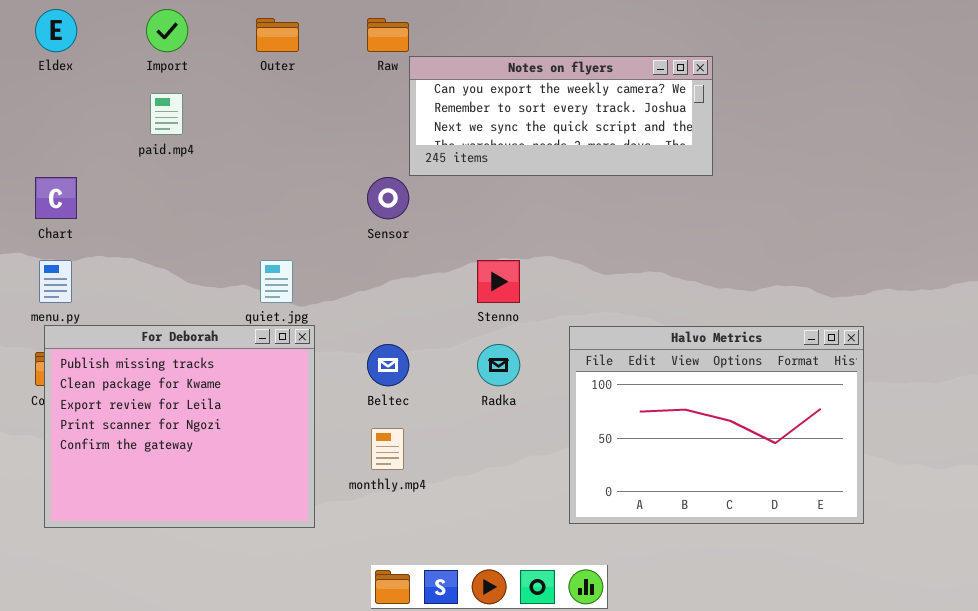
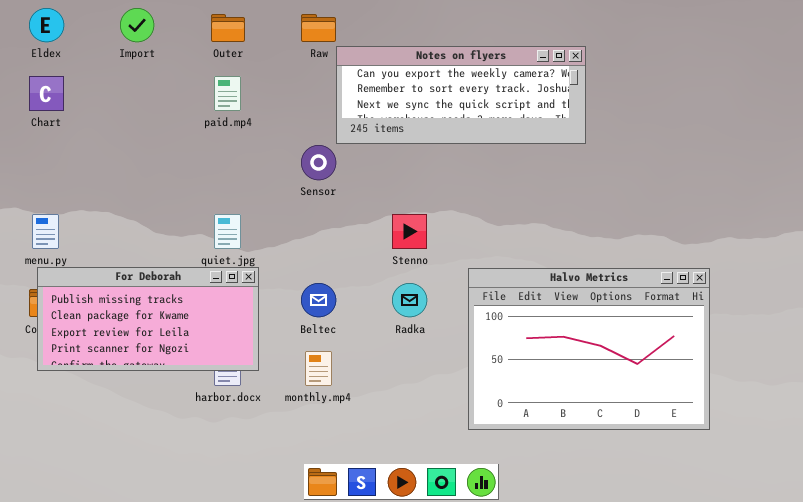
paid.mp4: [150,93,183,135] -> [214,76,241,111], moved
Chart: [35,177,77,219] -> [29,76,64,111], moved
For Deborah: [44,325,315,528] -> [37,267,259,371], resized

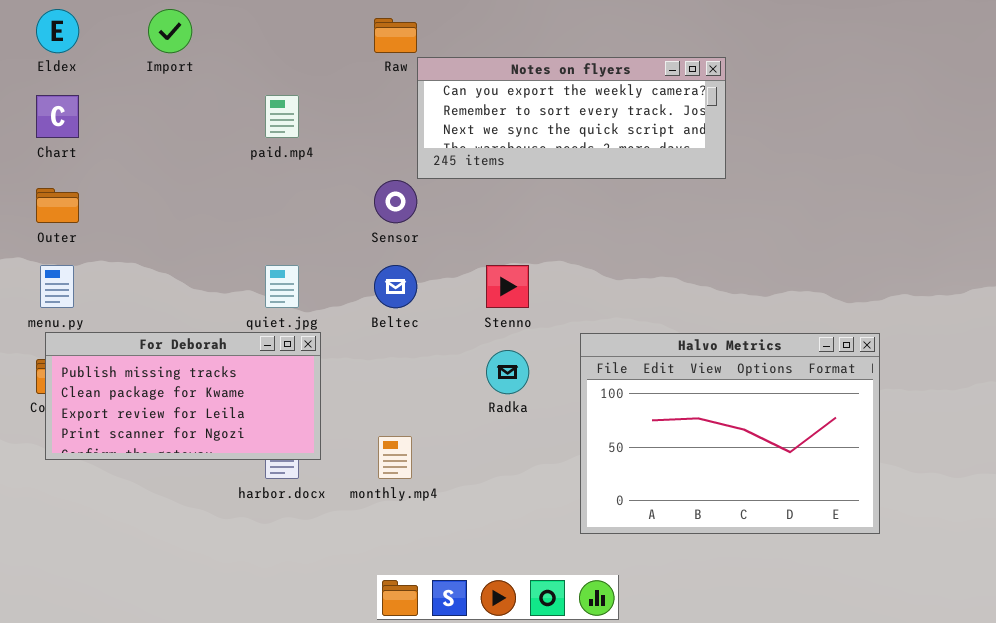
Outer: [211,14,245,42] -> [36,188,79,223], moved
Beltec: [301,283,336,317] -> [374,265,417,308], moved

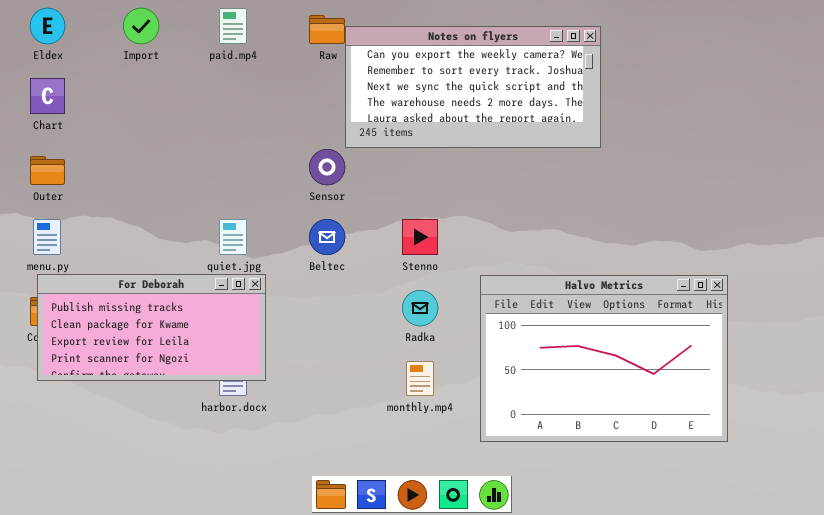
Notes on flyers: [417,57,726,179] -> [345,26,601,148], resized
paid.mp4: [265,95,299,138] -> [219,8,247,44], moved
monthly.mp4: [378,436,412,479] -> [406,361,434,396], moved

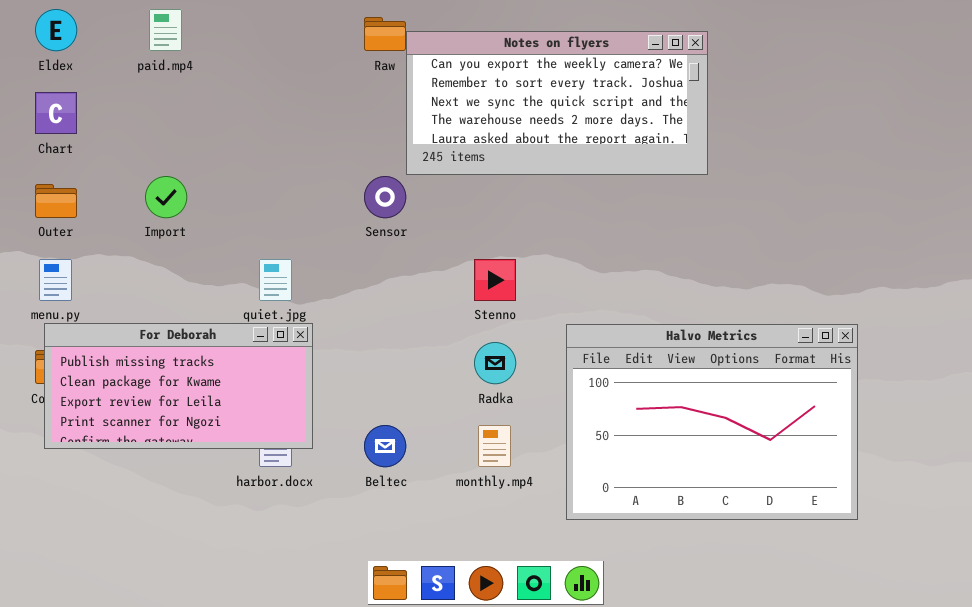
Import: [123,8,159,44] -> [145,176,187,218], moved
paid.mp4: [219,8,247,44] -> [149,9,182,51], moved
Beltec: [309,219,345,255] -> [364,425,406,467], moved

